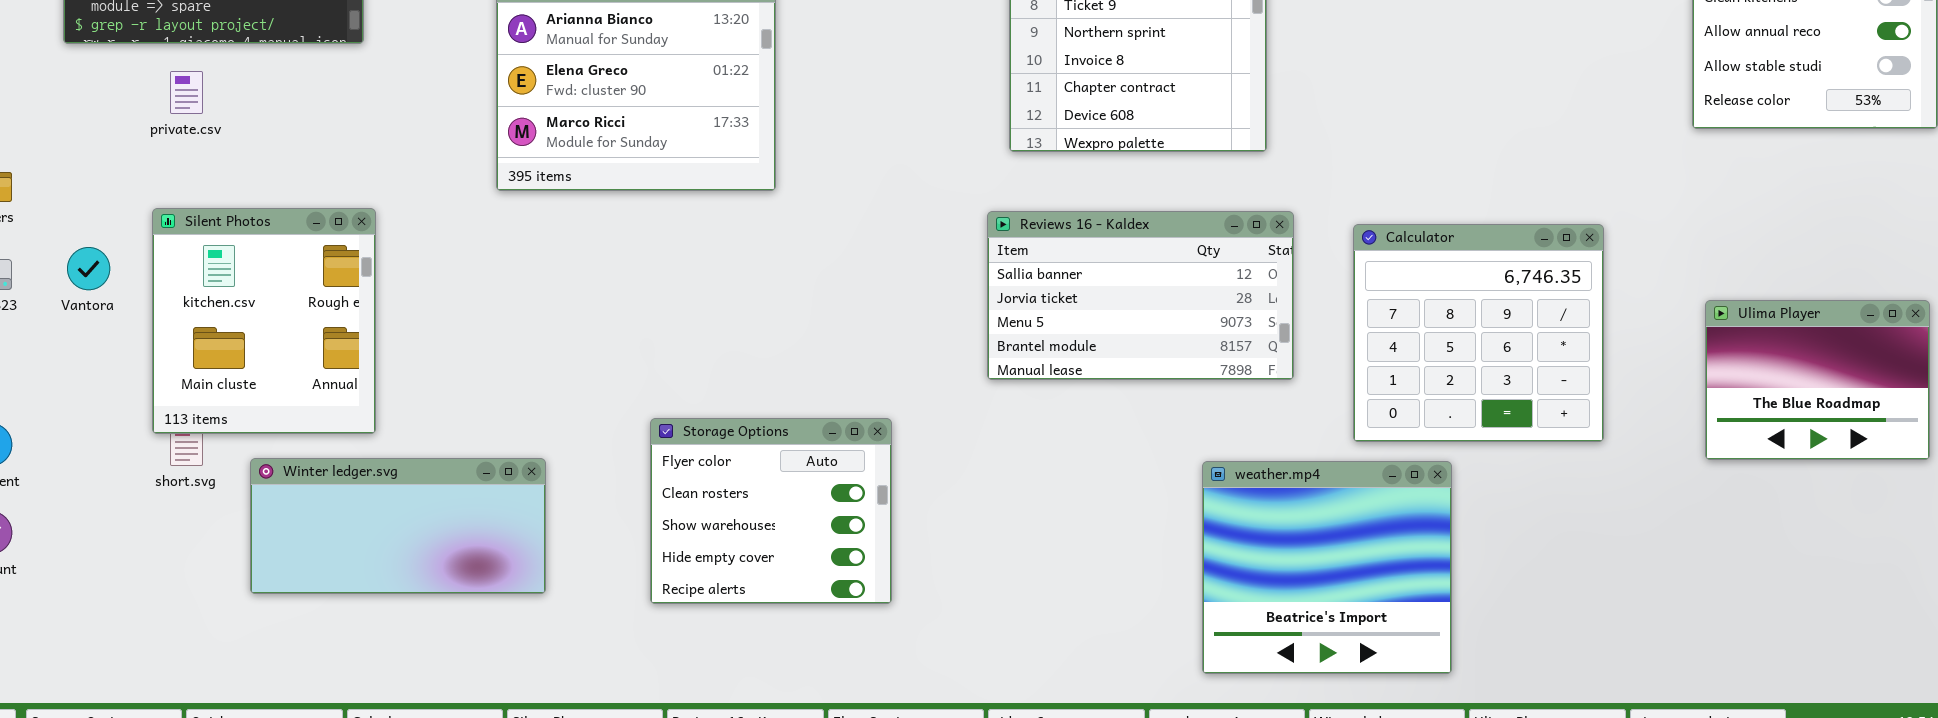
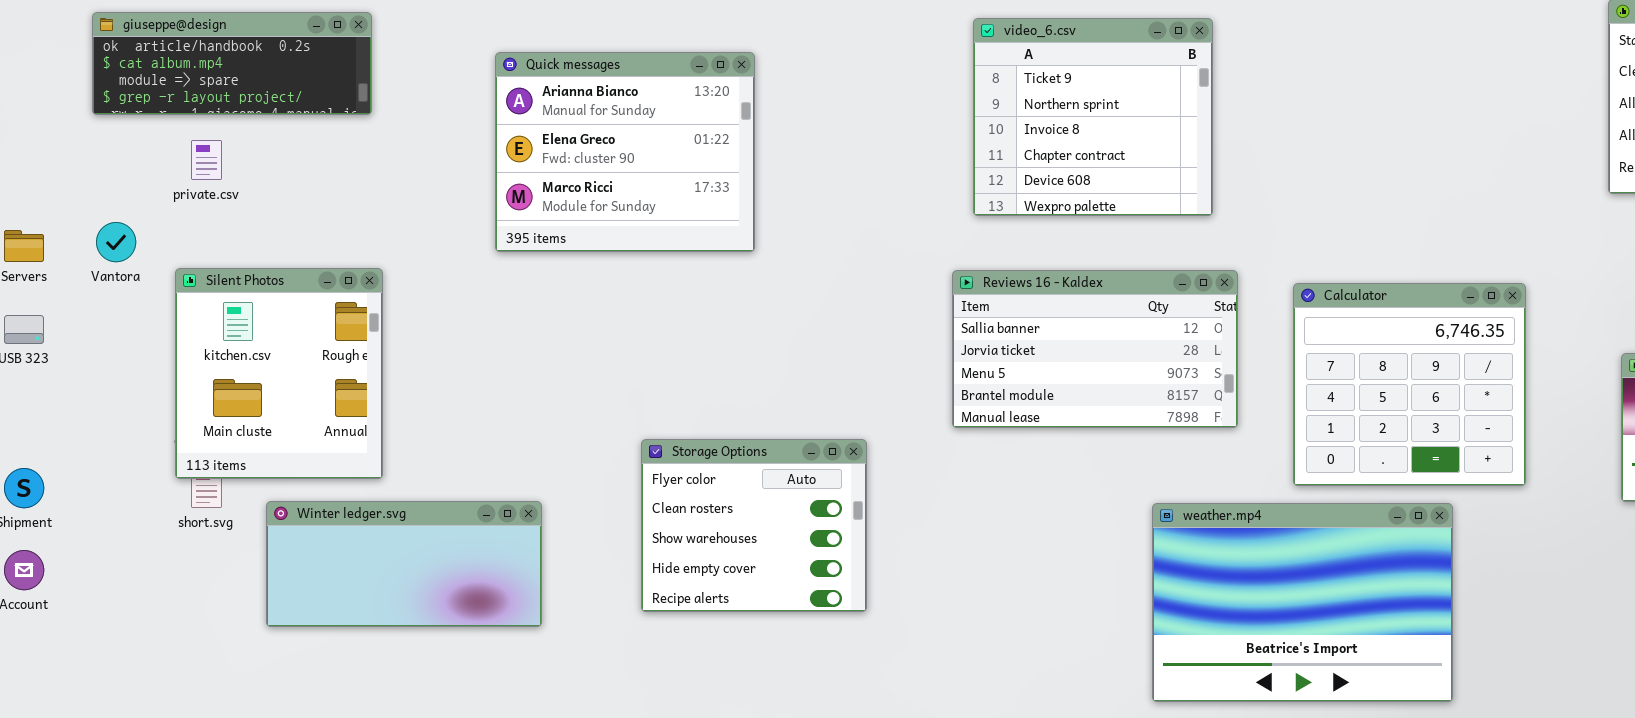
Vantora: [67,247,110,290] -> [96,222,136,262], moved
Storage Options: [650,418,892,604] -> [641,439,867,612], moved
weather.mp4: [1202,461,1452,674] -> [1152,503,1453,702], resized

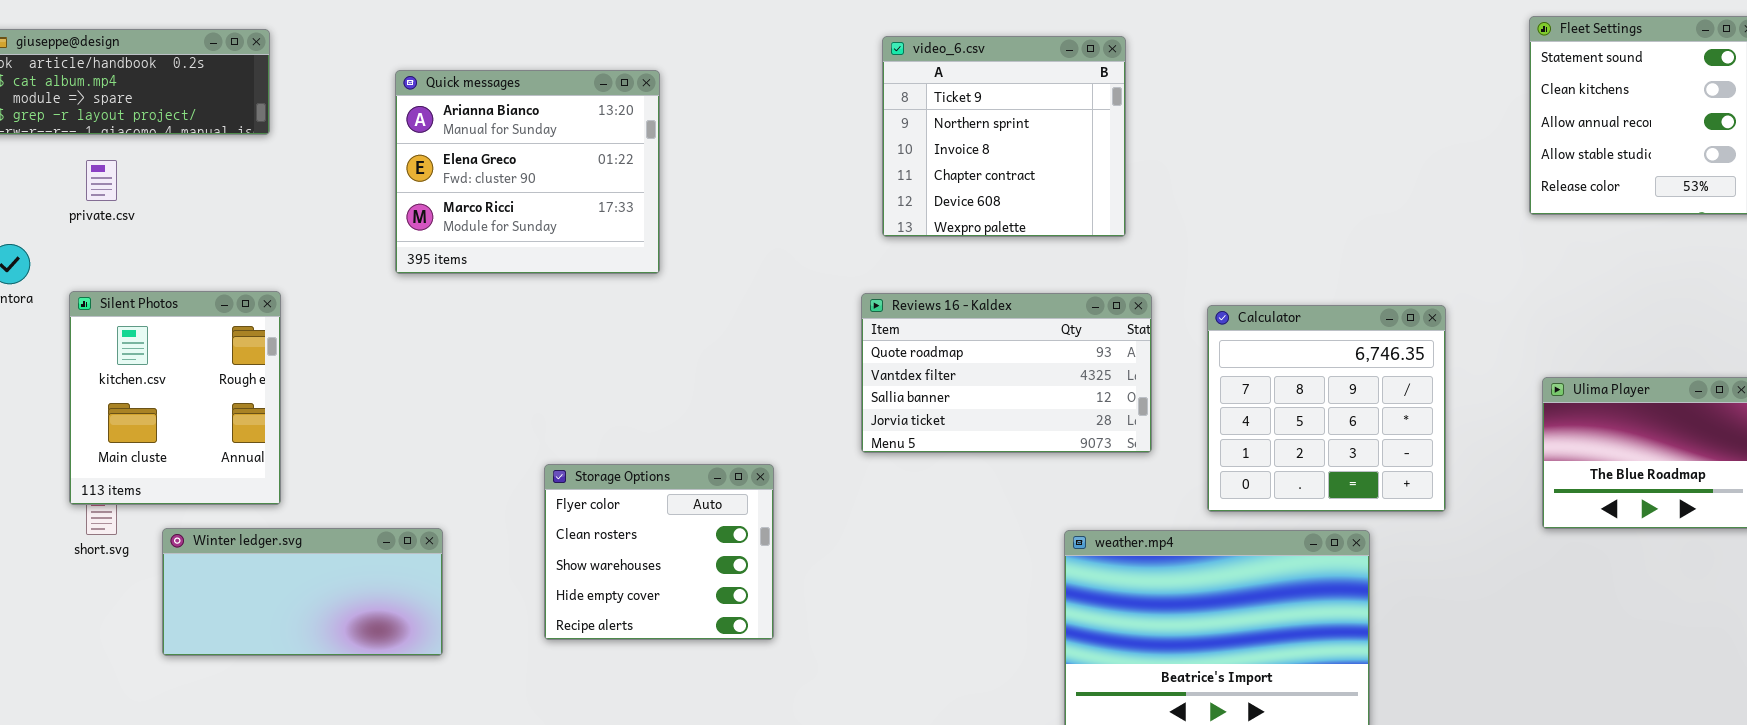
Reviews 16 - Kaldex: [952,270,1238,428] -> [861,293,1152,453], scrolled up 2 rows

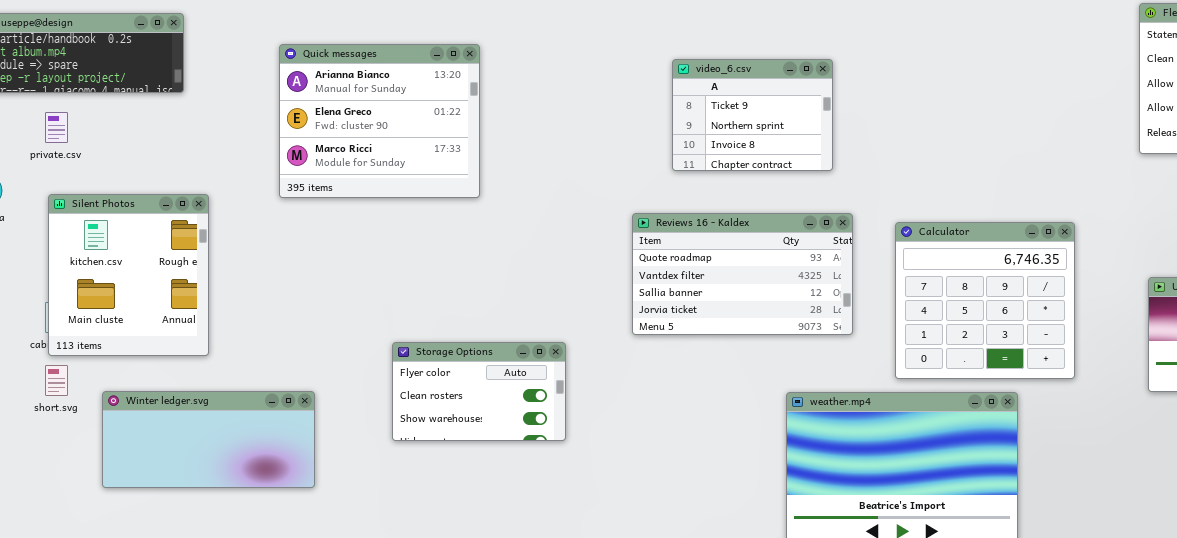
video_6.csv: [882,36,1126,237] -> [672,59,833,171], resized
Silent Photos: [69,291,281,505] -> [48,194,209,356], moved
Storage Options: [544,464,774,640] -> [392,342,566,441], resized

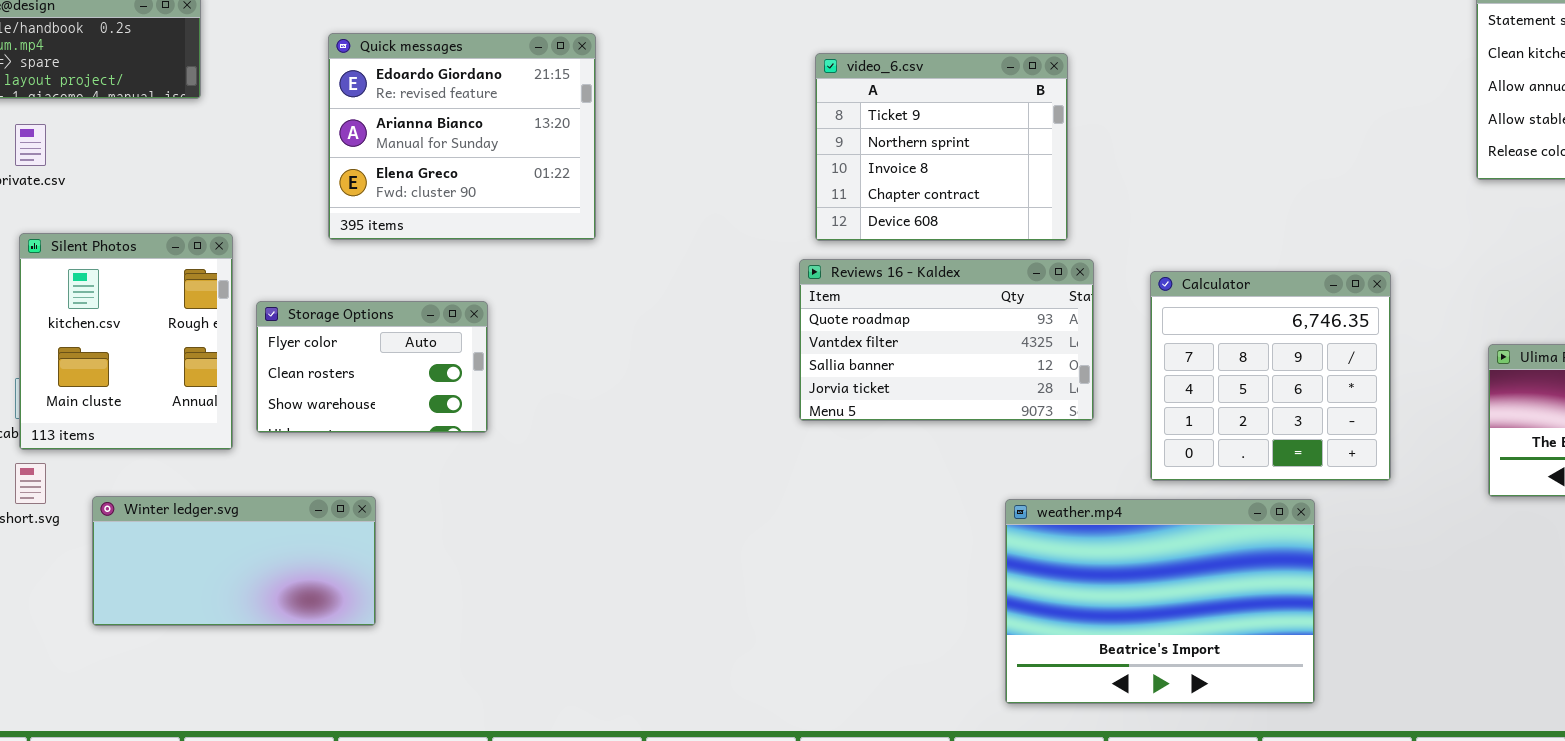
Quick messages: [279,44,480,198] -> [328,33,596,240], scrolled up 1 row
video_6.csv: [672,59,833,171] -> [815,53,1068,241], resized
Storage Options: [392,342,566,441] -> [256,301,488,433], moved

